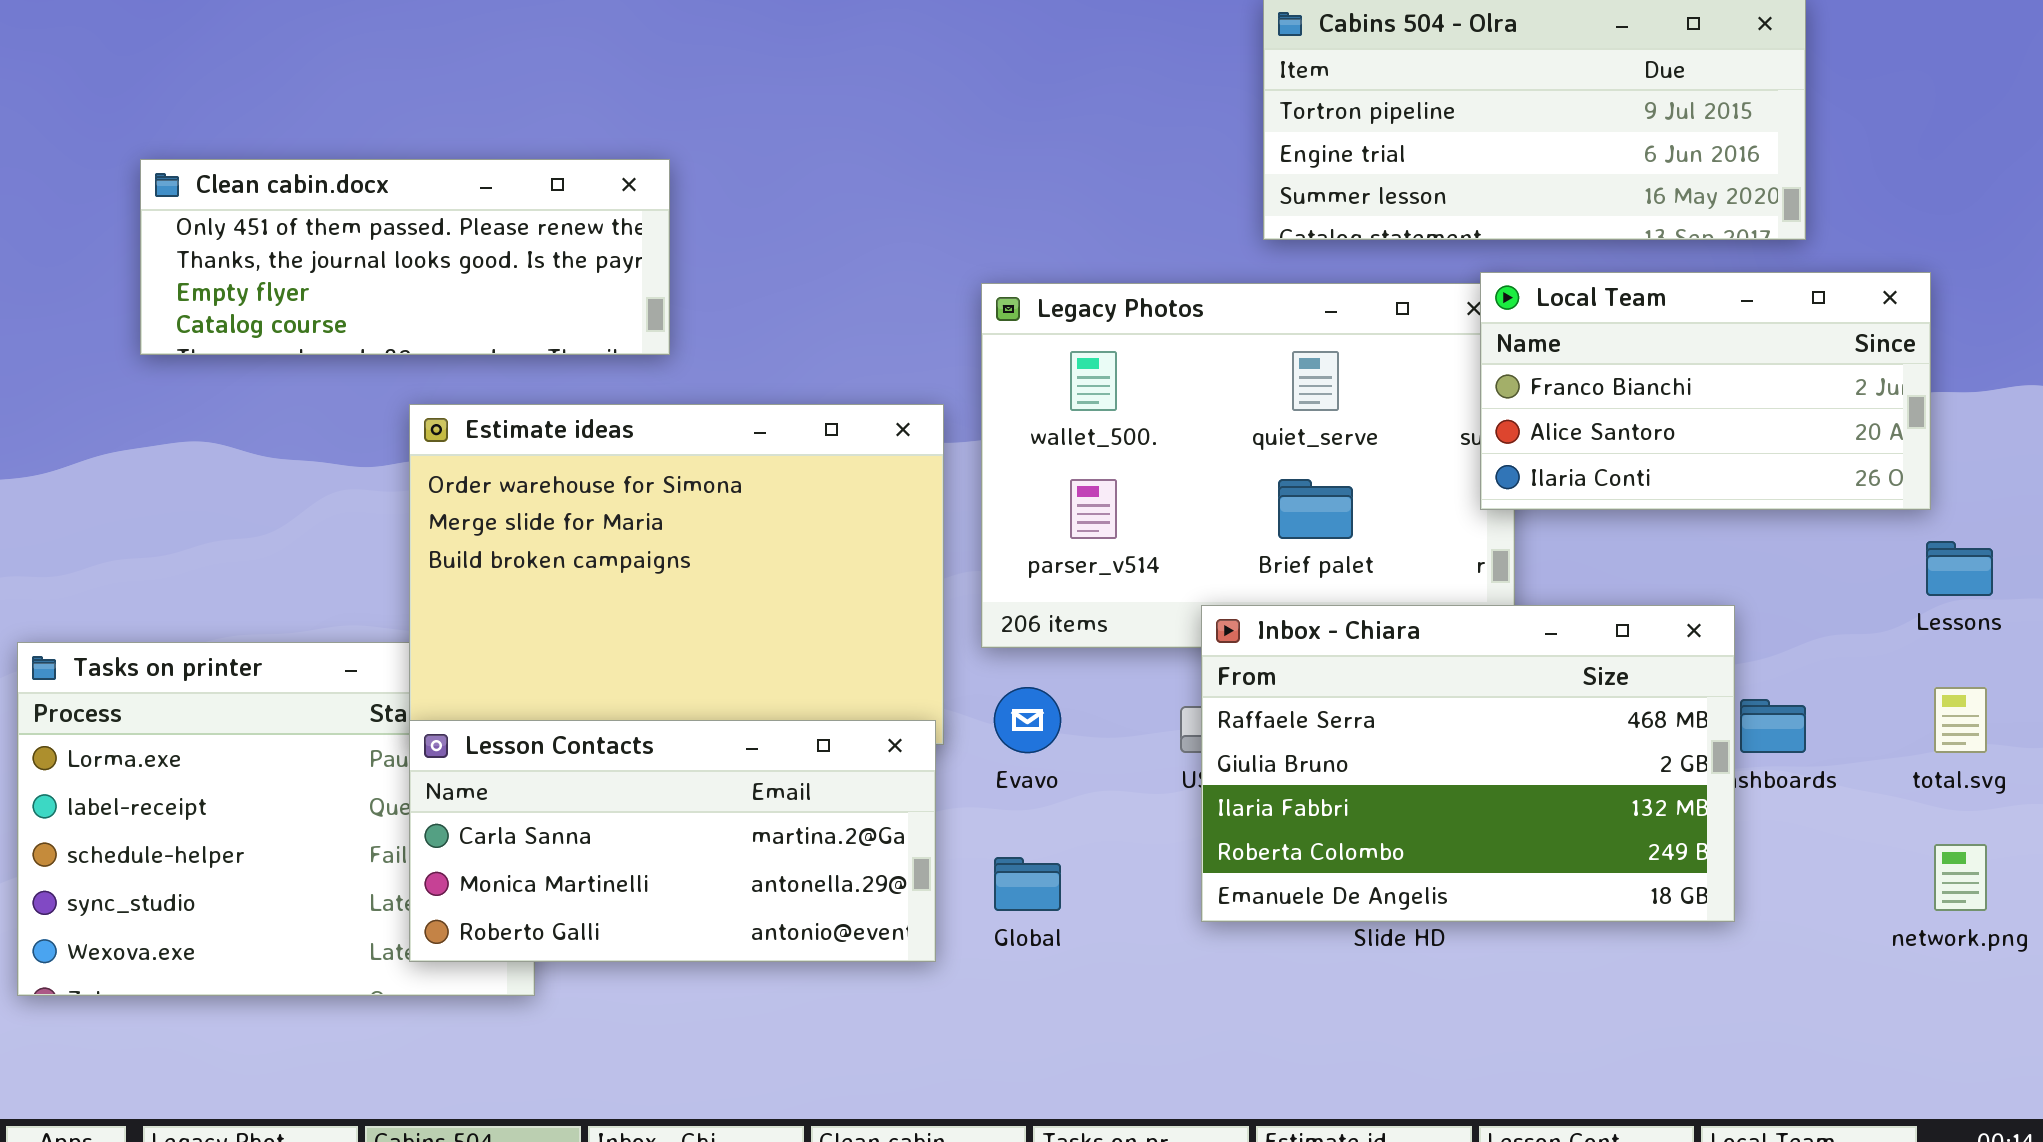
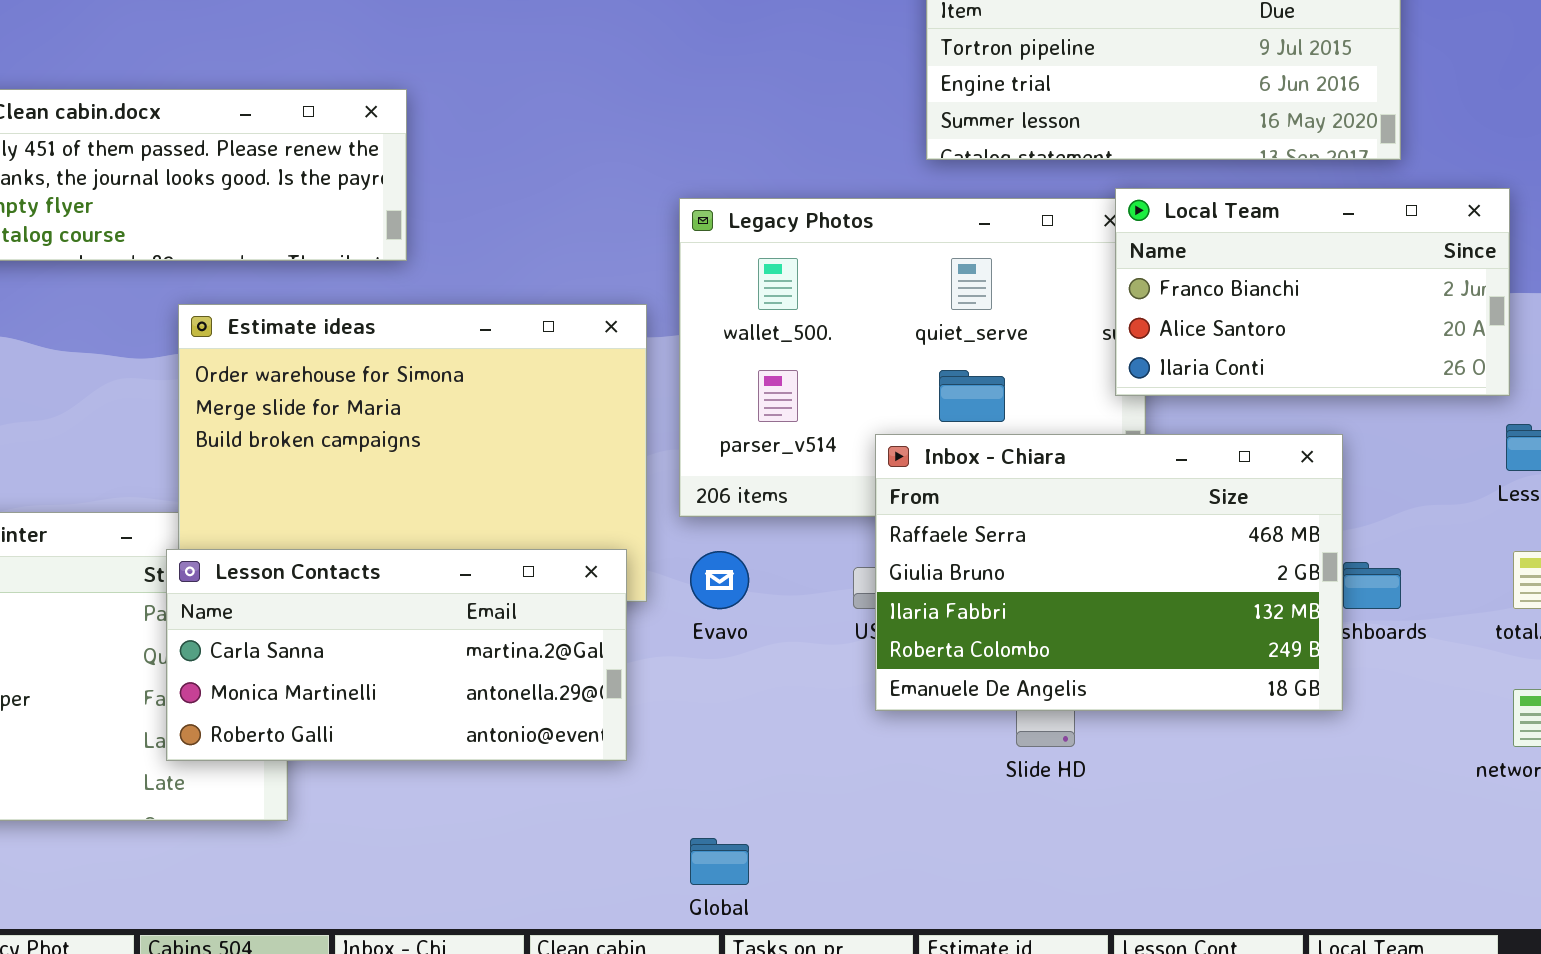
Inbox - Chiara: [1201,605,1735,922] -> [875,434,1343,711], moved
Lesson Contacts: [409,720,936,962] -> [166,549,627,761], moved
Global: [994,857,1061,911] -> [690,838,749,885], moved

